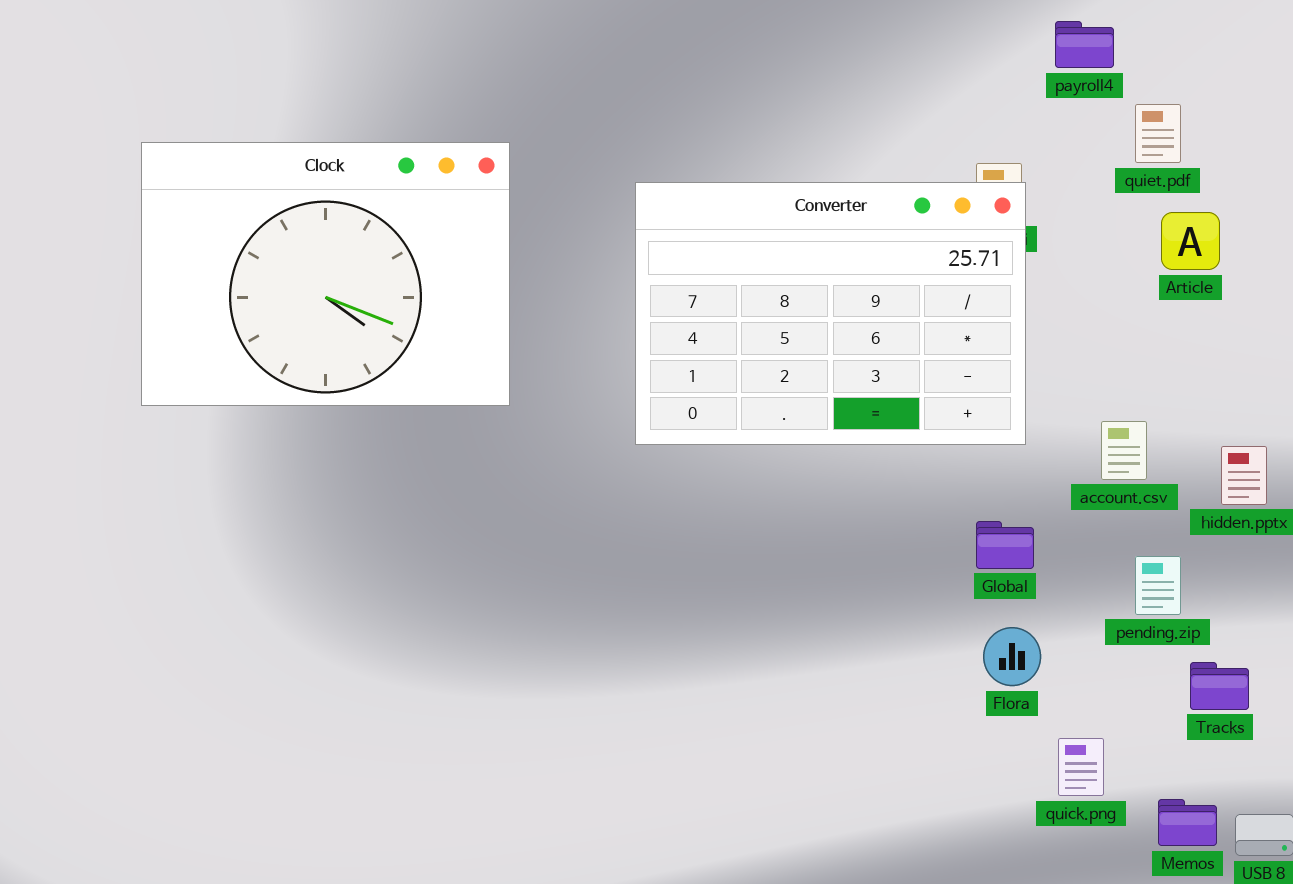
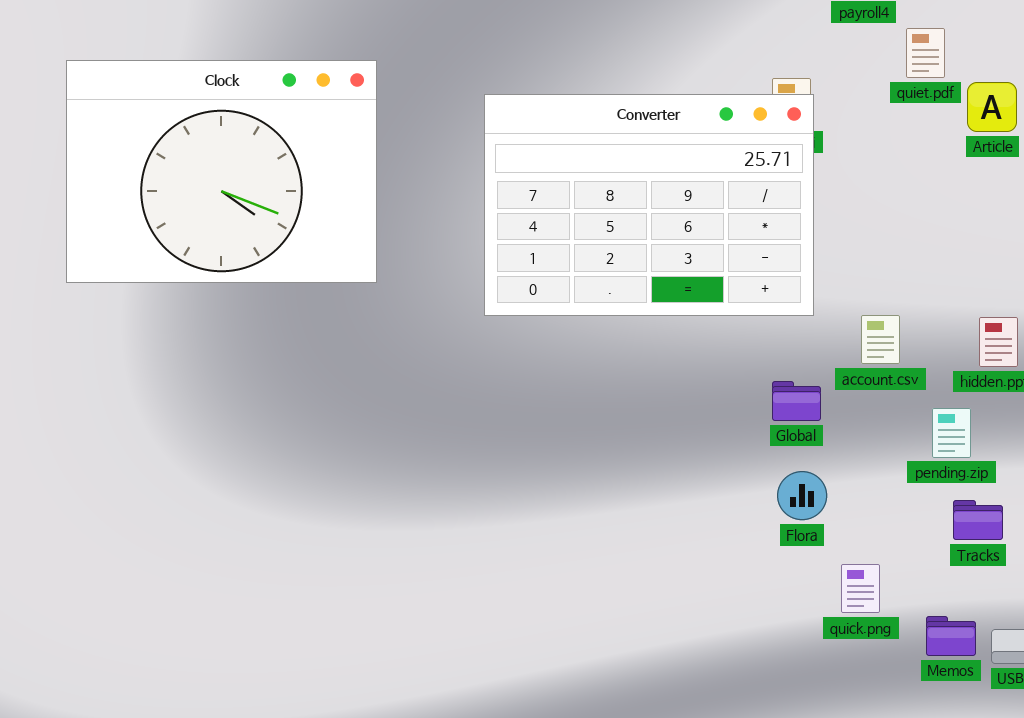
Article: [1161,212,1220,270] -> [967,82,1017,132], moved
account.csv: [1101,421,1147,480] -> [861,315,900,364], moved
pending.zip: [1135,556,1181,615] -> [932,408,971,458], moved

